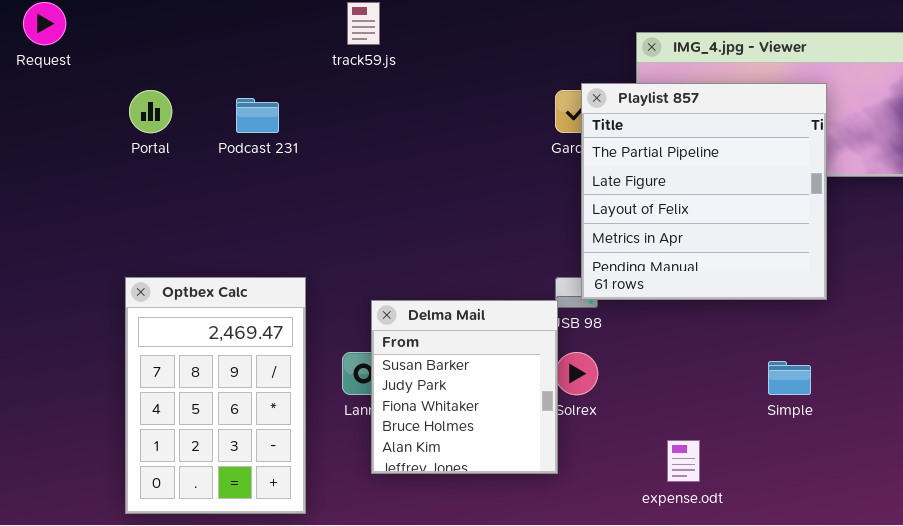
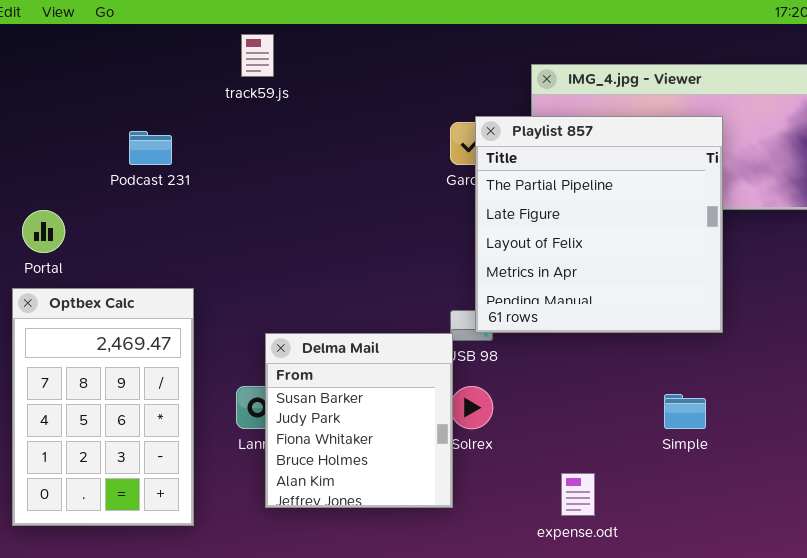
Portal: [129,90,172,133] -> [22,210,65,253], moved
Optbex Calc: [125,277,306,514] -> [12,288,194,526], moved

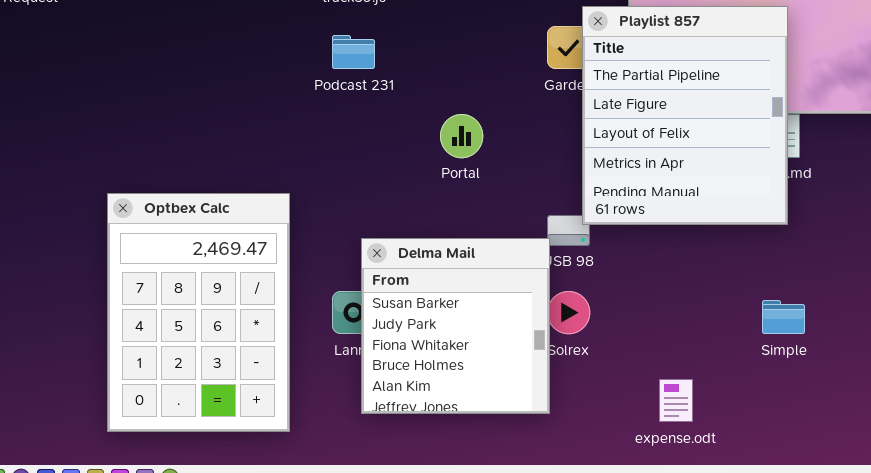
Playlist 857: [475,116,723,333] -> [582,6,788,225], moved, resized
Podcast 231: [129,131,172,165] -> [332,35,375,69], moved
Portal: [22,210,65,253] -> [440,114,483,158], moved

